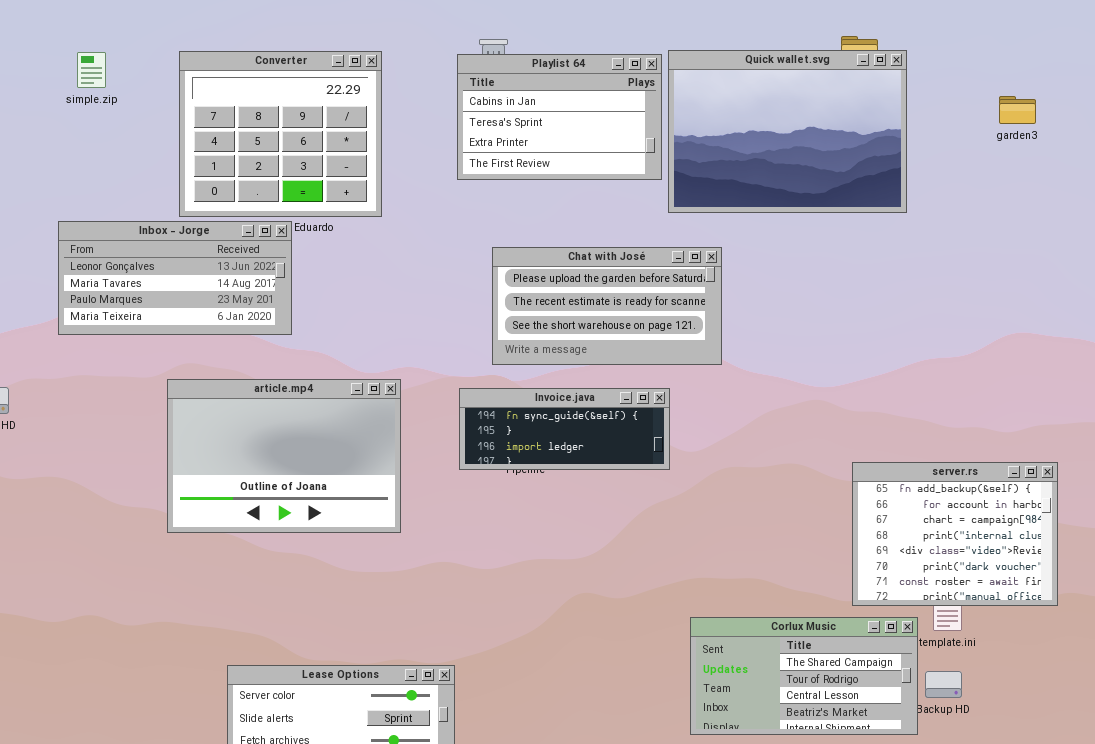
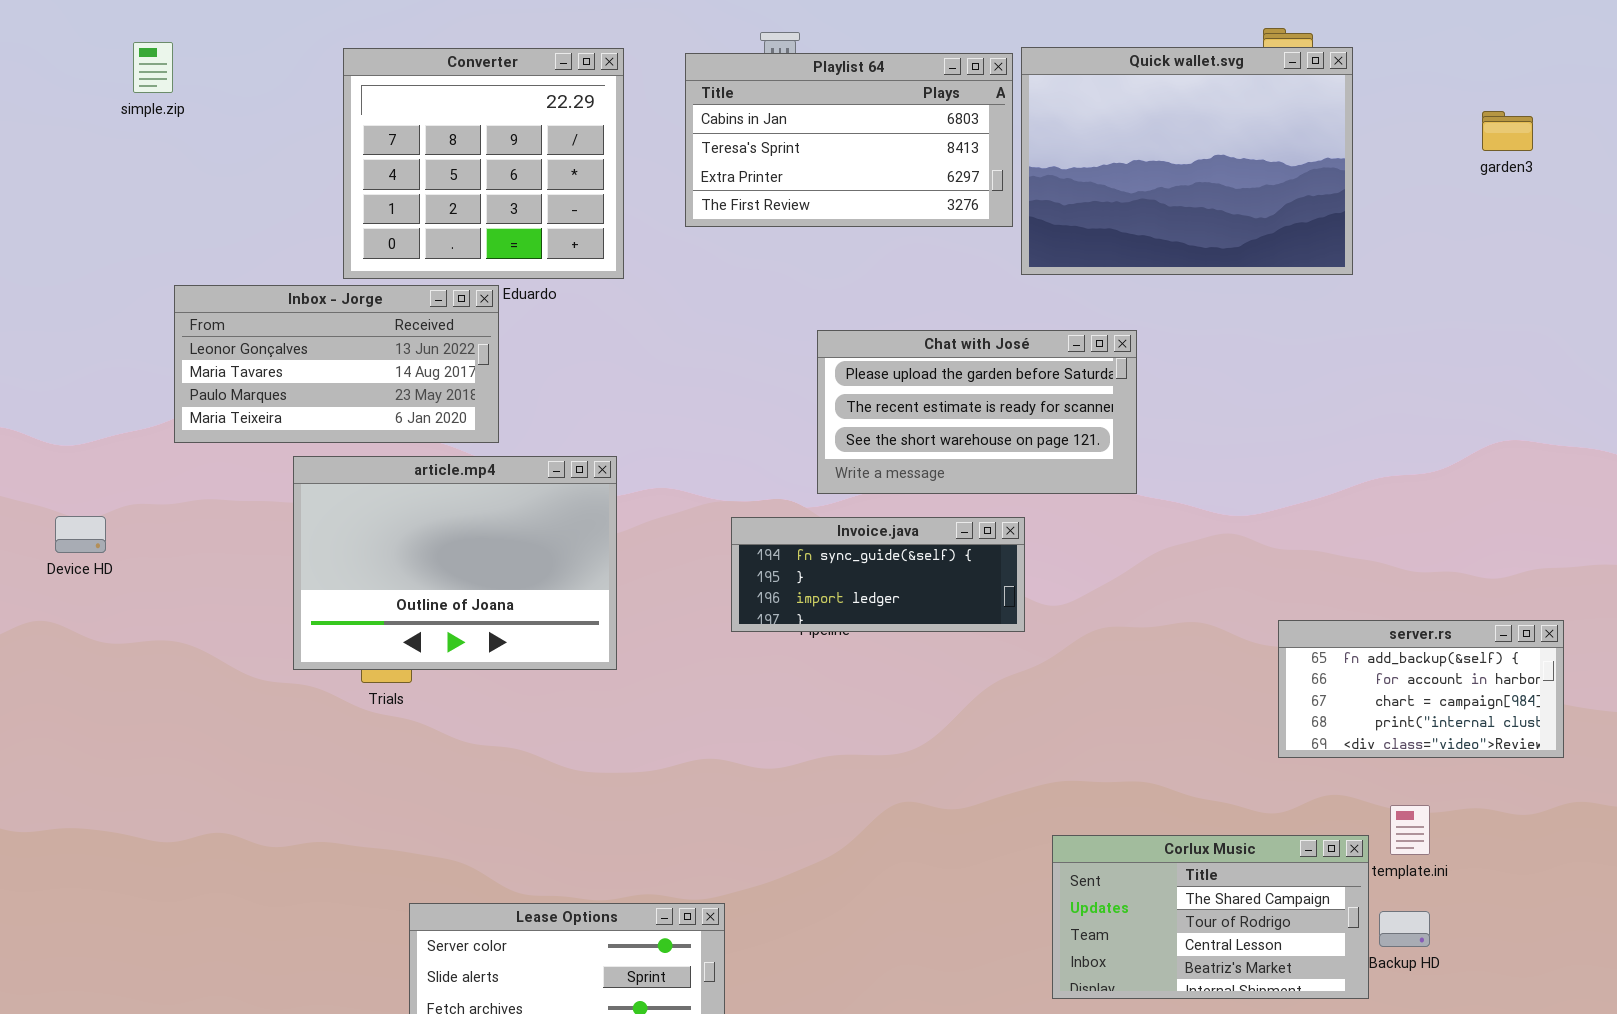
simple.zip: [77,52,106,88] -> [133,42,173,93], moved
Playlist 64: [457,54,662,180] -> [685,53,1013,227], resized
Chat with José: [492,247,722,365] -> [817,330,1137,494], moved
article.mp4: [167,379,401,533] -> [293,456,617,670], moved
server.rs: [852,462,1058,606] -> [1278,620,1564,758], resized

